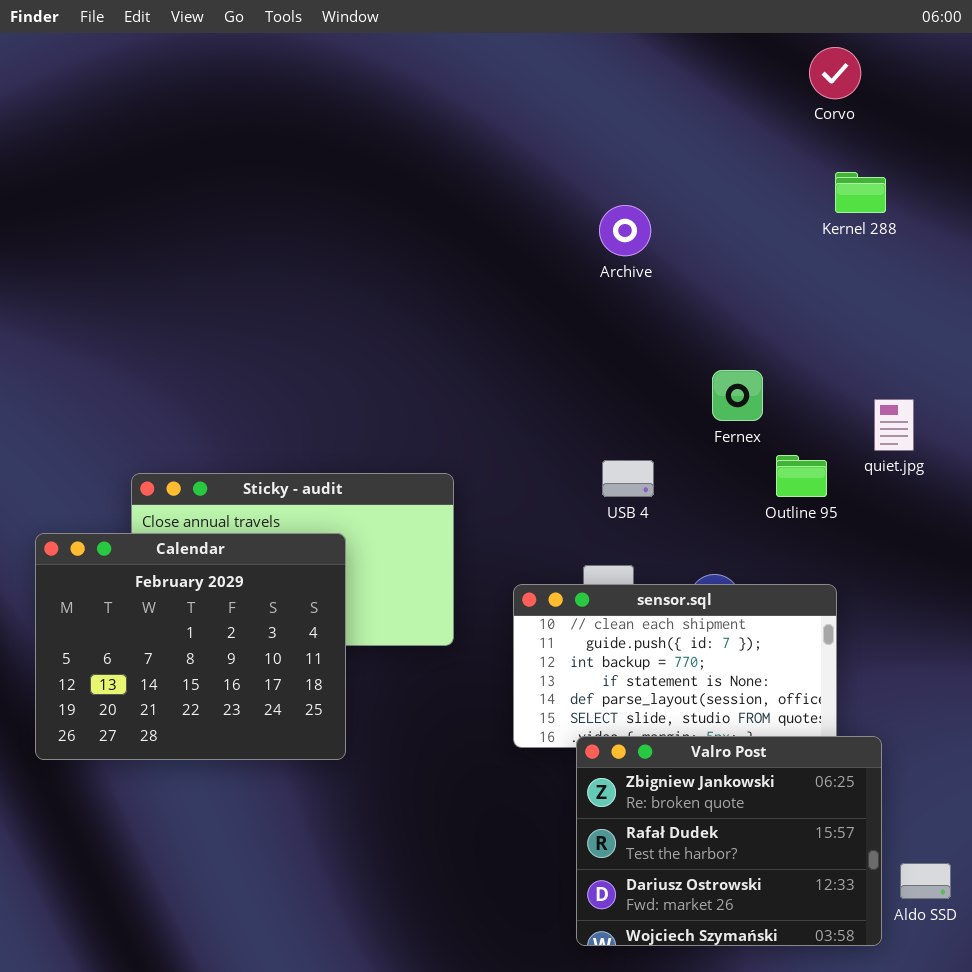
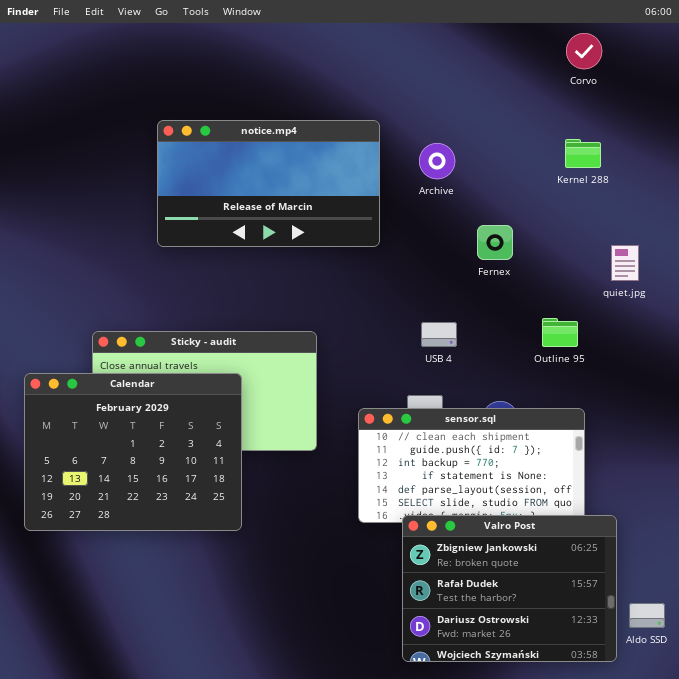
notice.mp4: none -> [157,120,380,247], opened
Kernel 288: [835,172,886,213] -> [565,139,601,168], moved
Fernex: [712,370,763,421] -> [477,225,513,260], moved
quiet.jpg: [874,399,914,451] -> [611,245,639,281], moved

